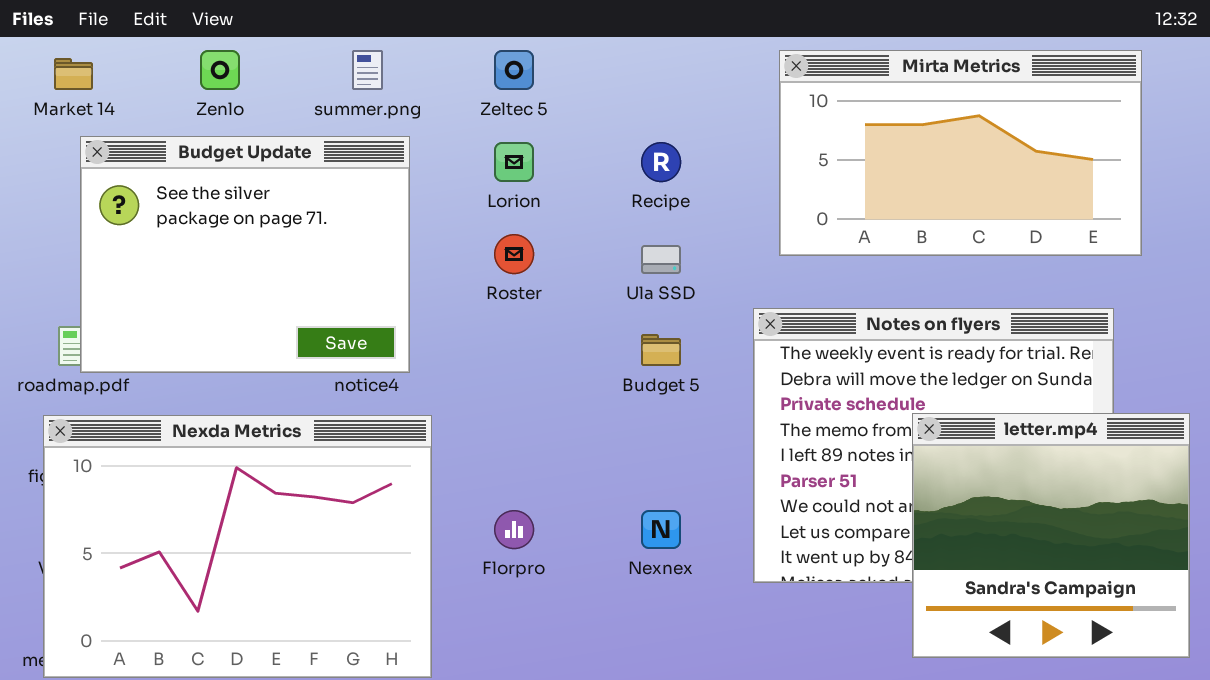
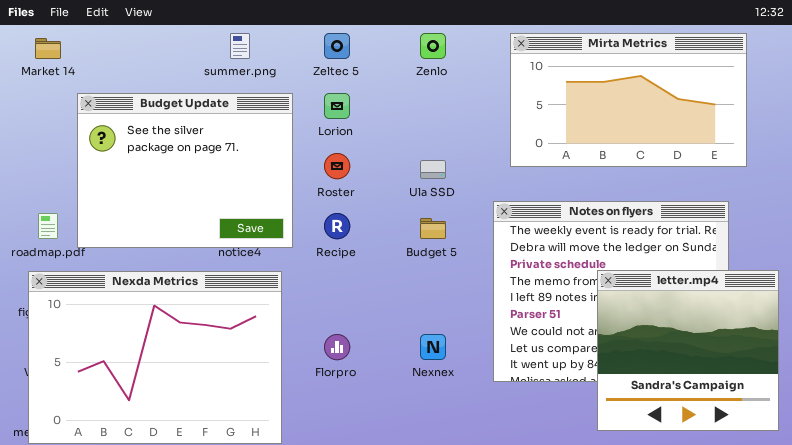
Zenlo: [200,50,240,90] -> [420,33,446,59], moved
Budget Update: [80,136,410,373] -> [77,93,293,248], moved
Recipe: [641,142,681,182] -> [324,213,350,239], moved

